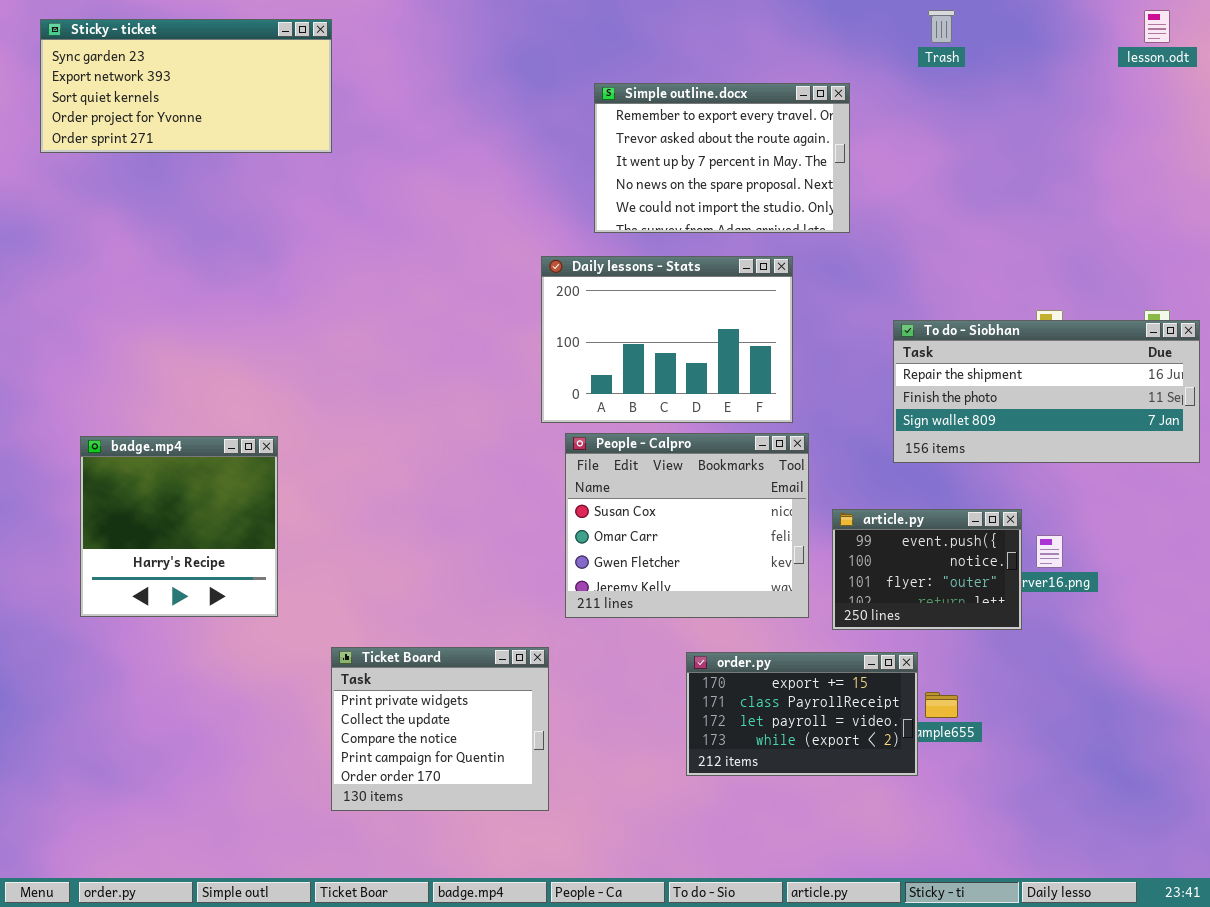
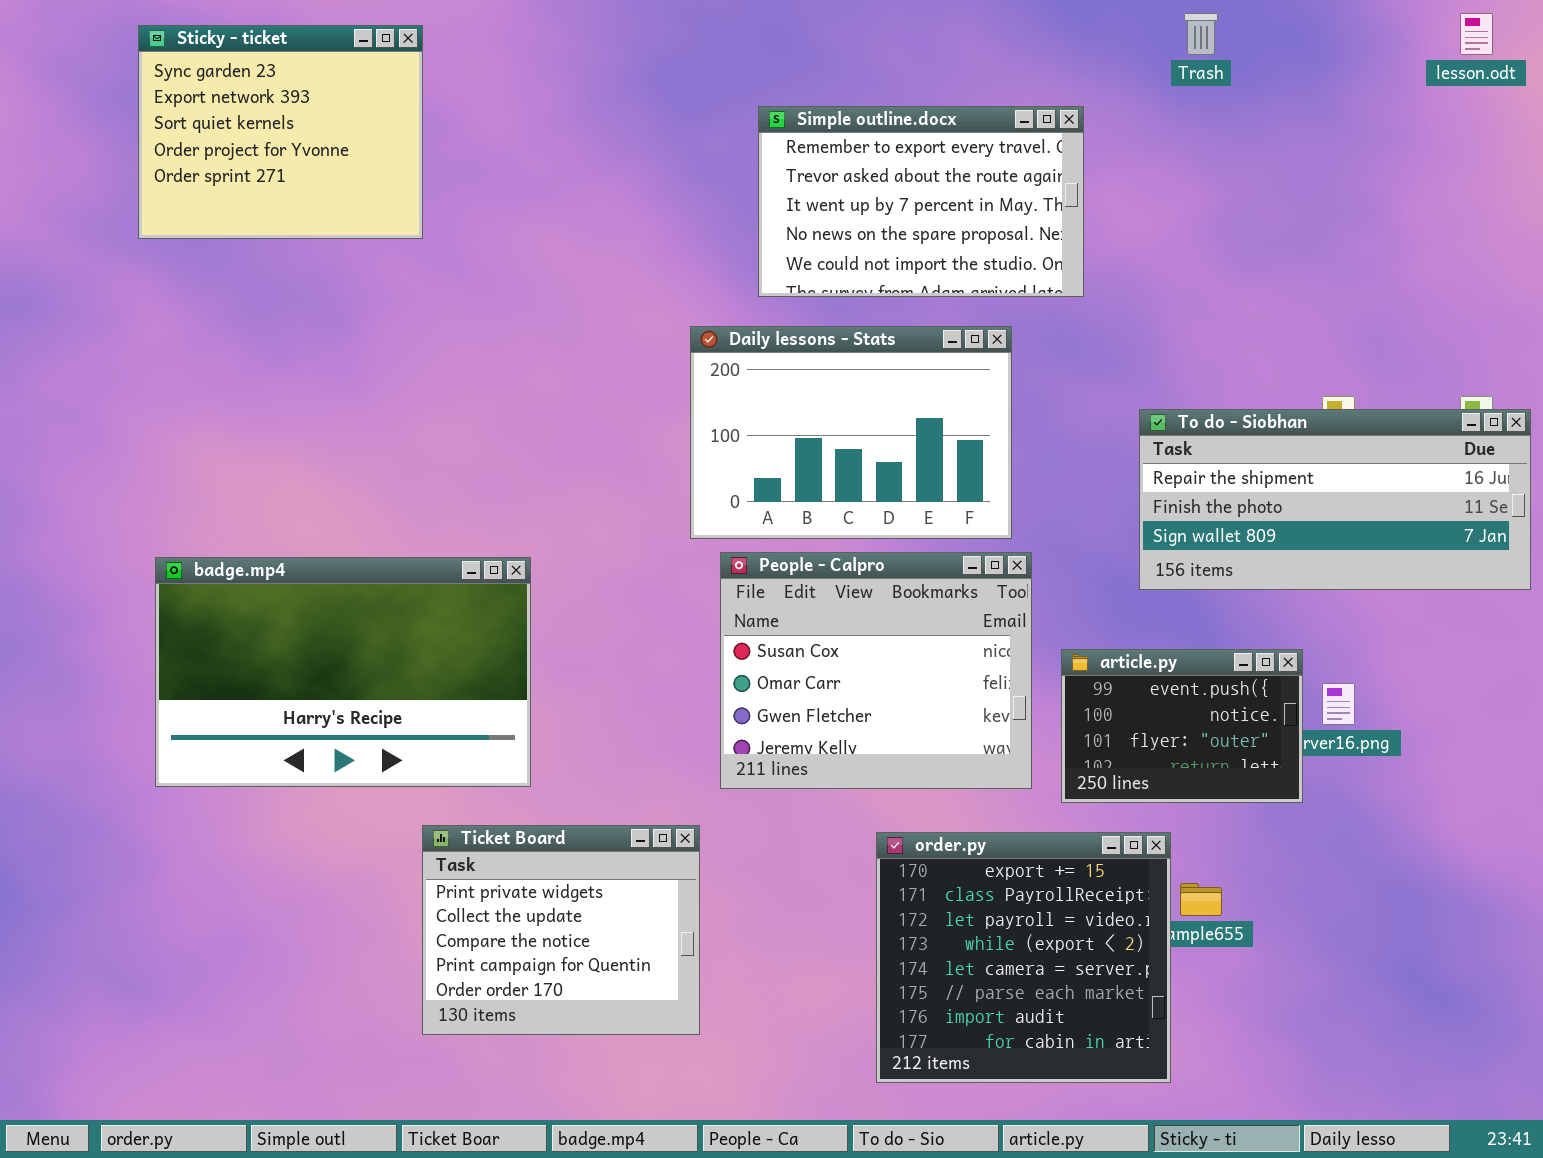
Sticky - ticket: [40,19,332,153] -> [138,25,423,239], resized
badge.mp4: [80,436,278,617] -> [155,557,531,787], moved, resized
order.py: [686,652,918,776] -> [876,832,1171,1083], resized

